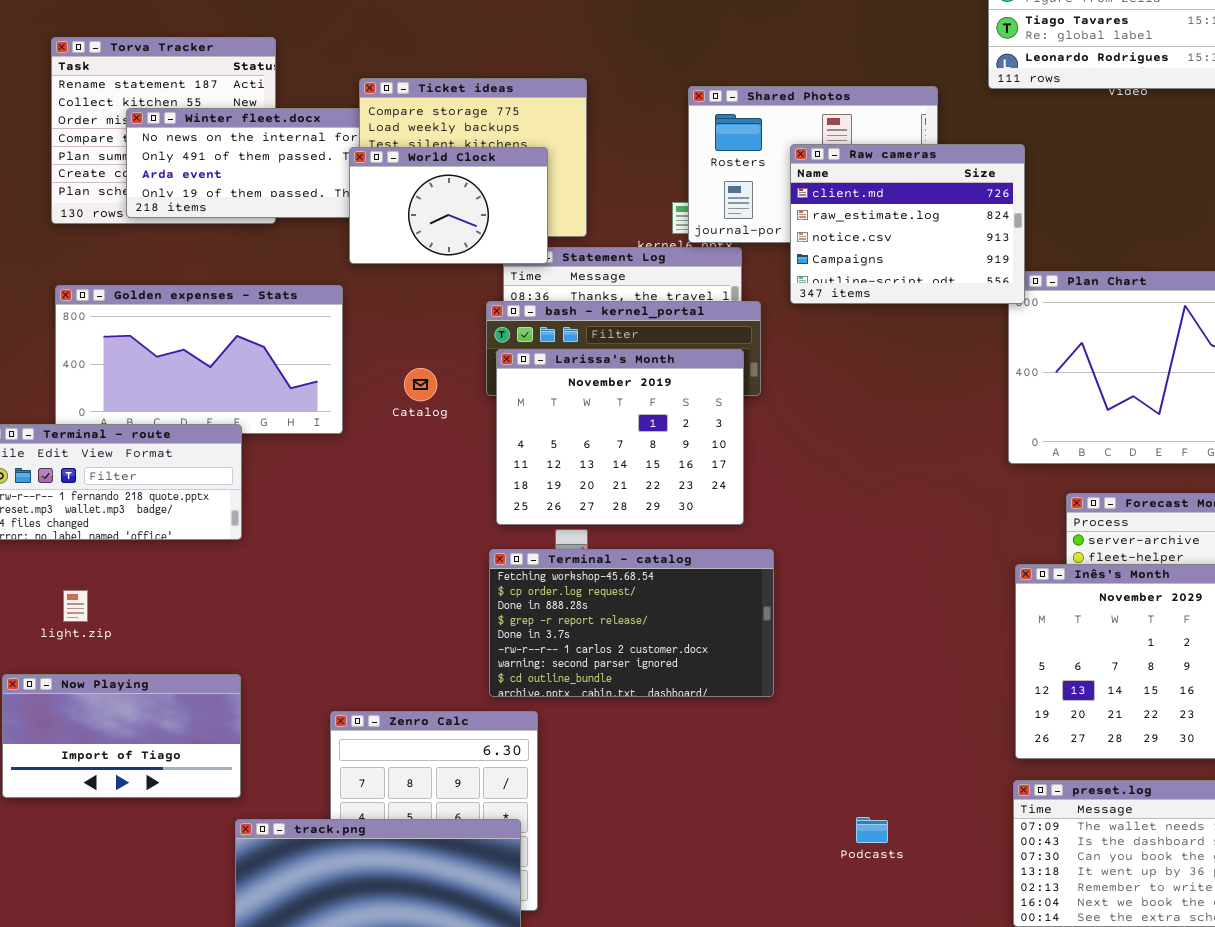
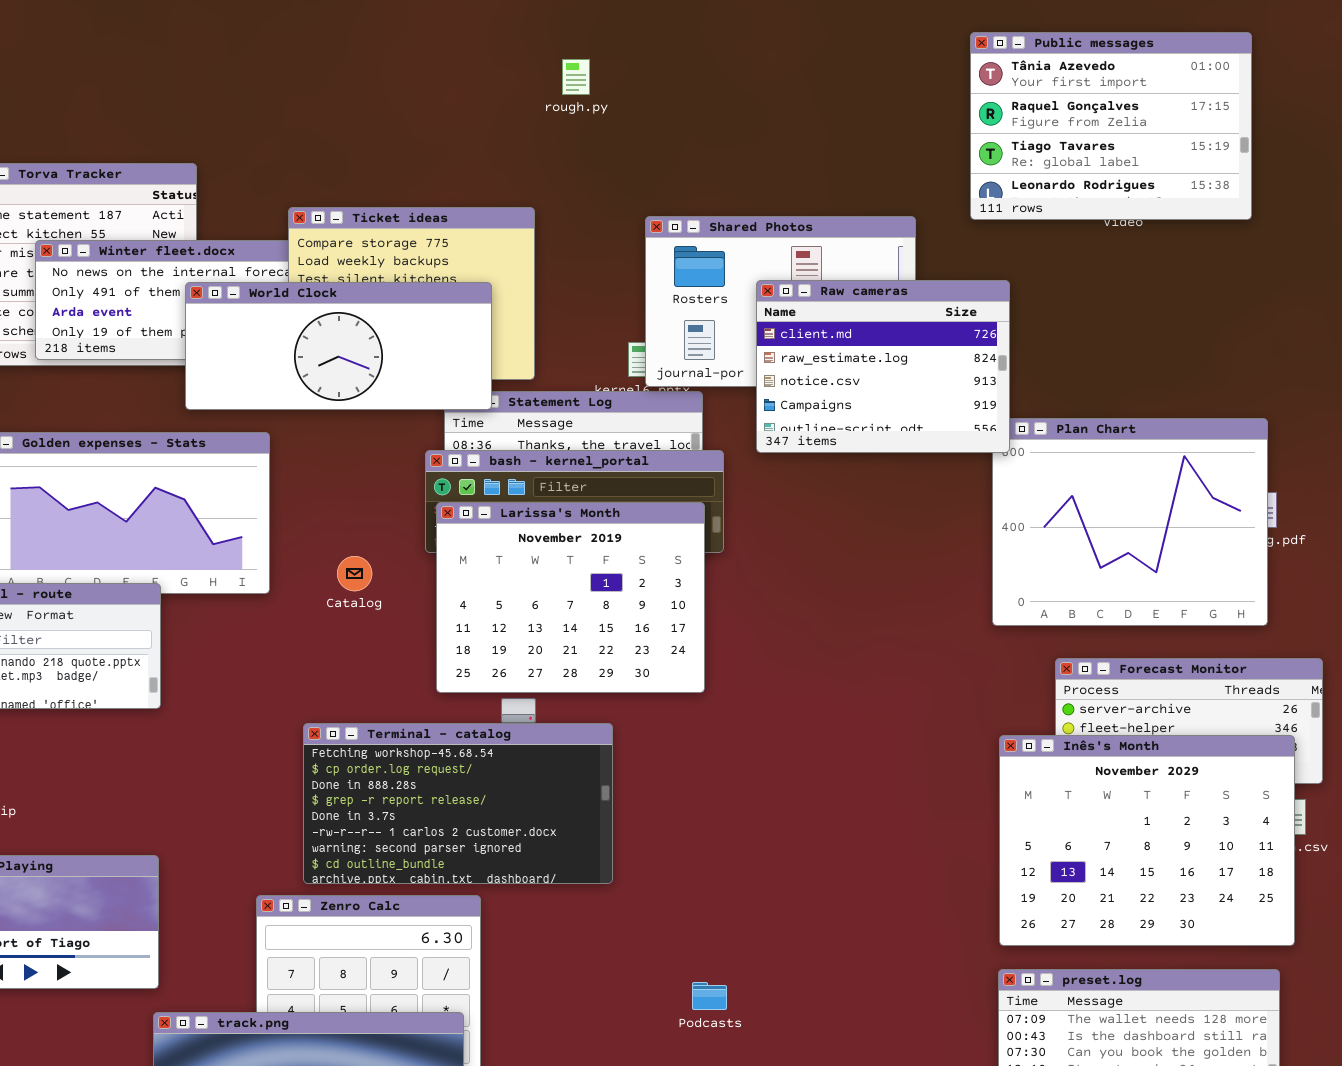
World Clock: [349,147,548,264] -> [185,282,492,410], resized
Catalog: [404,368,437,401] -> [337,556,372,591], moved
Terminal - catalog: [489,549,774,697] -> [303,723,613,884], moved
Podcasts: [856,817,888,843] -> [692,982,727,1010], moved

